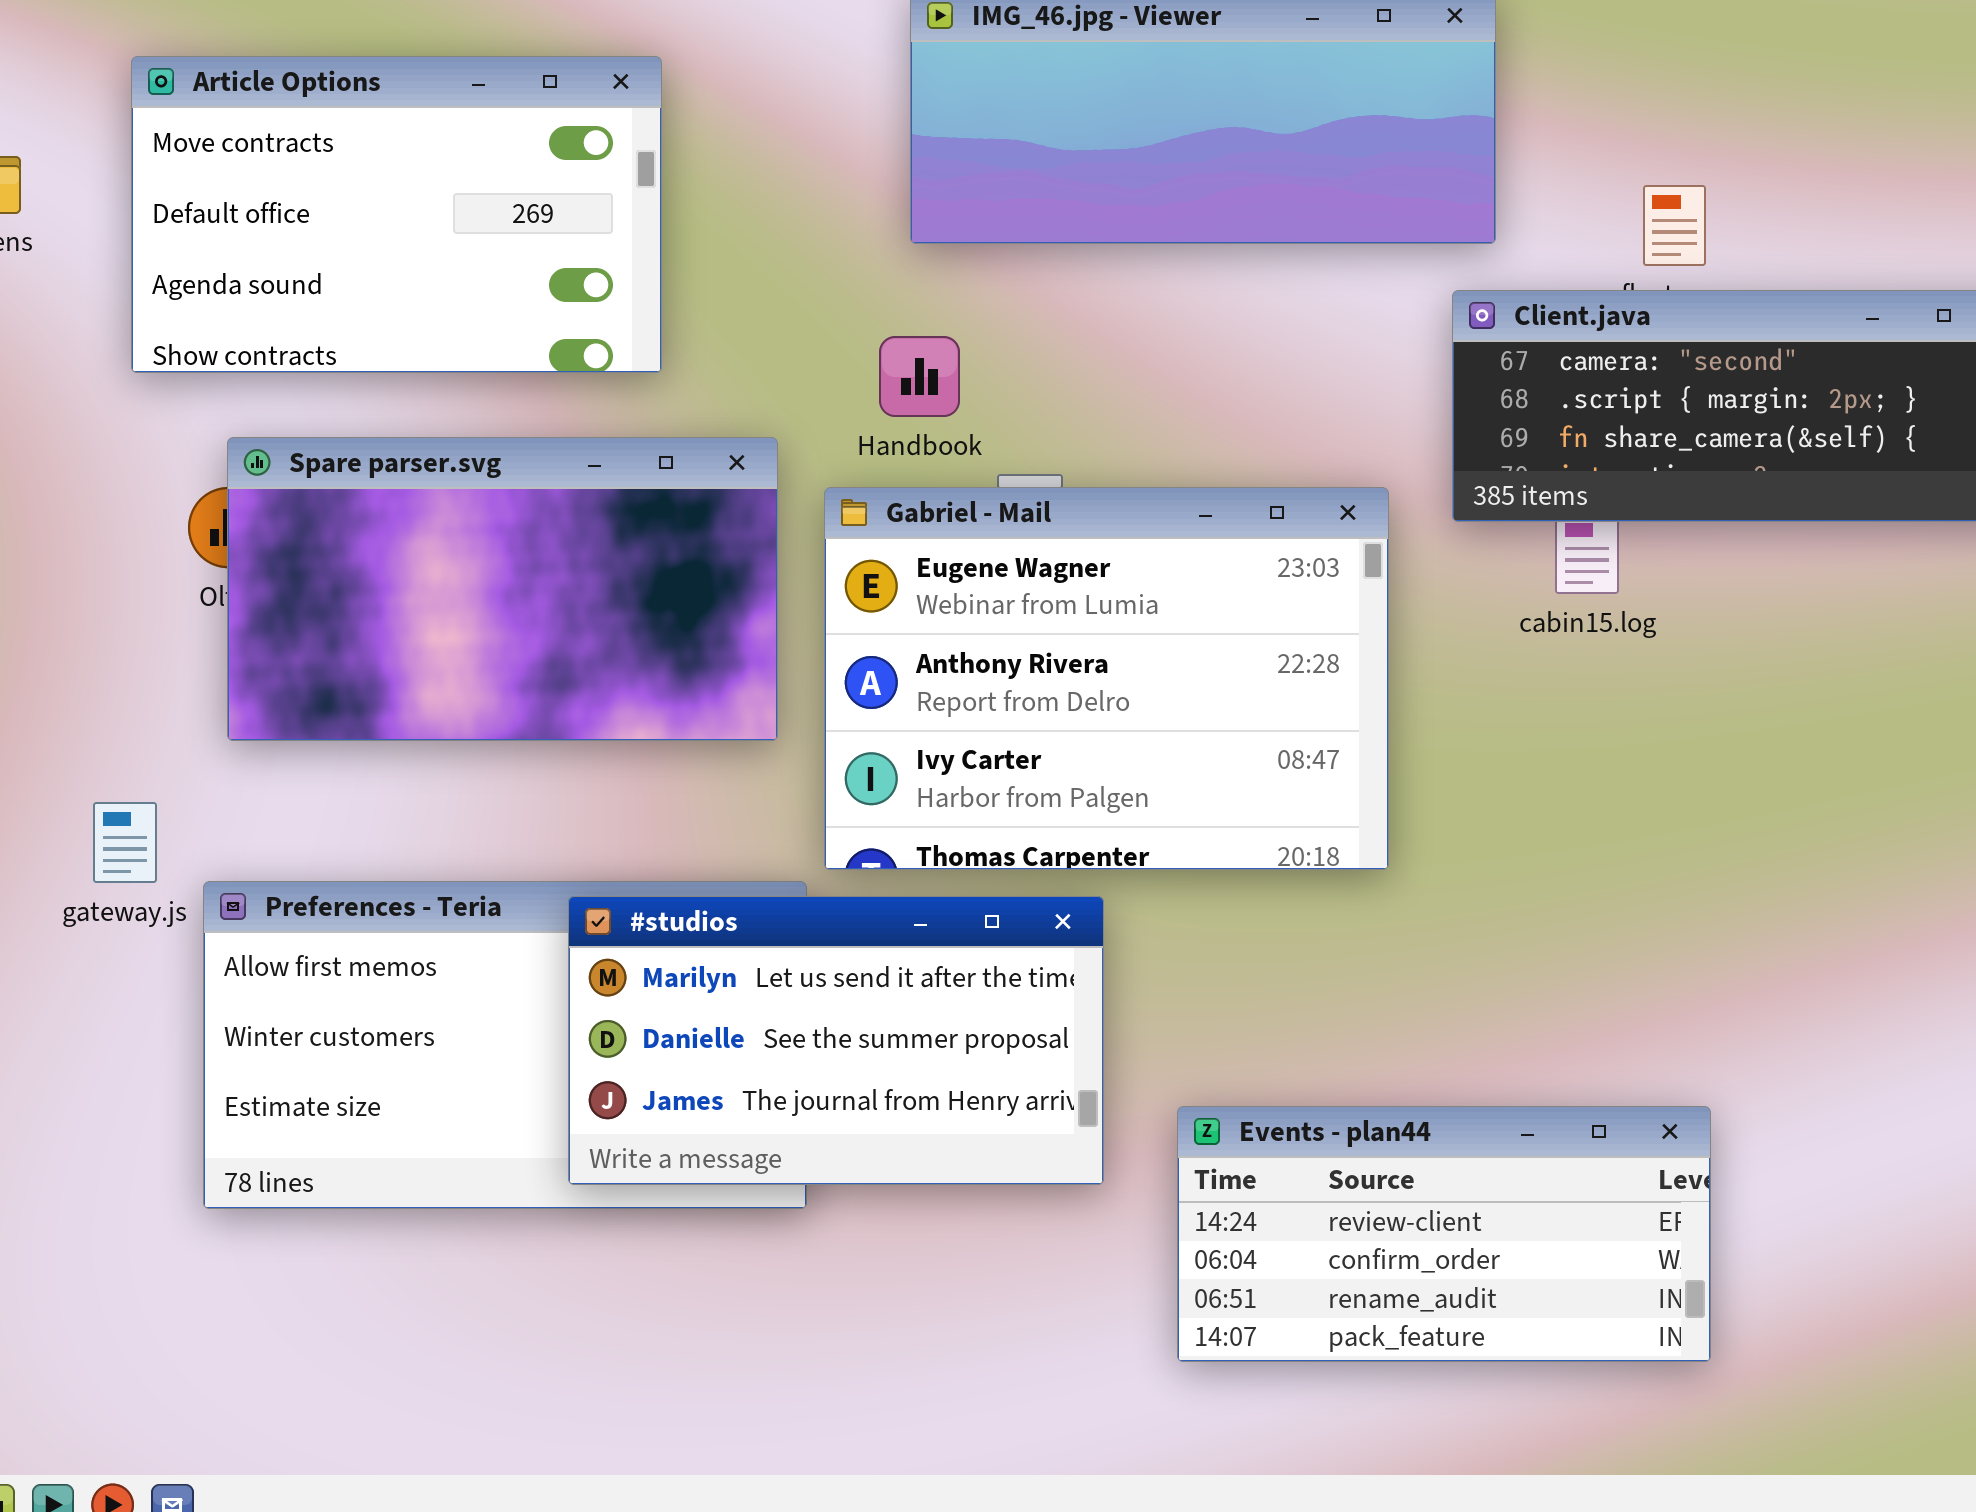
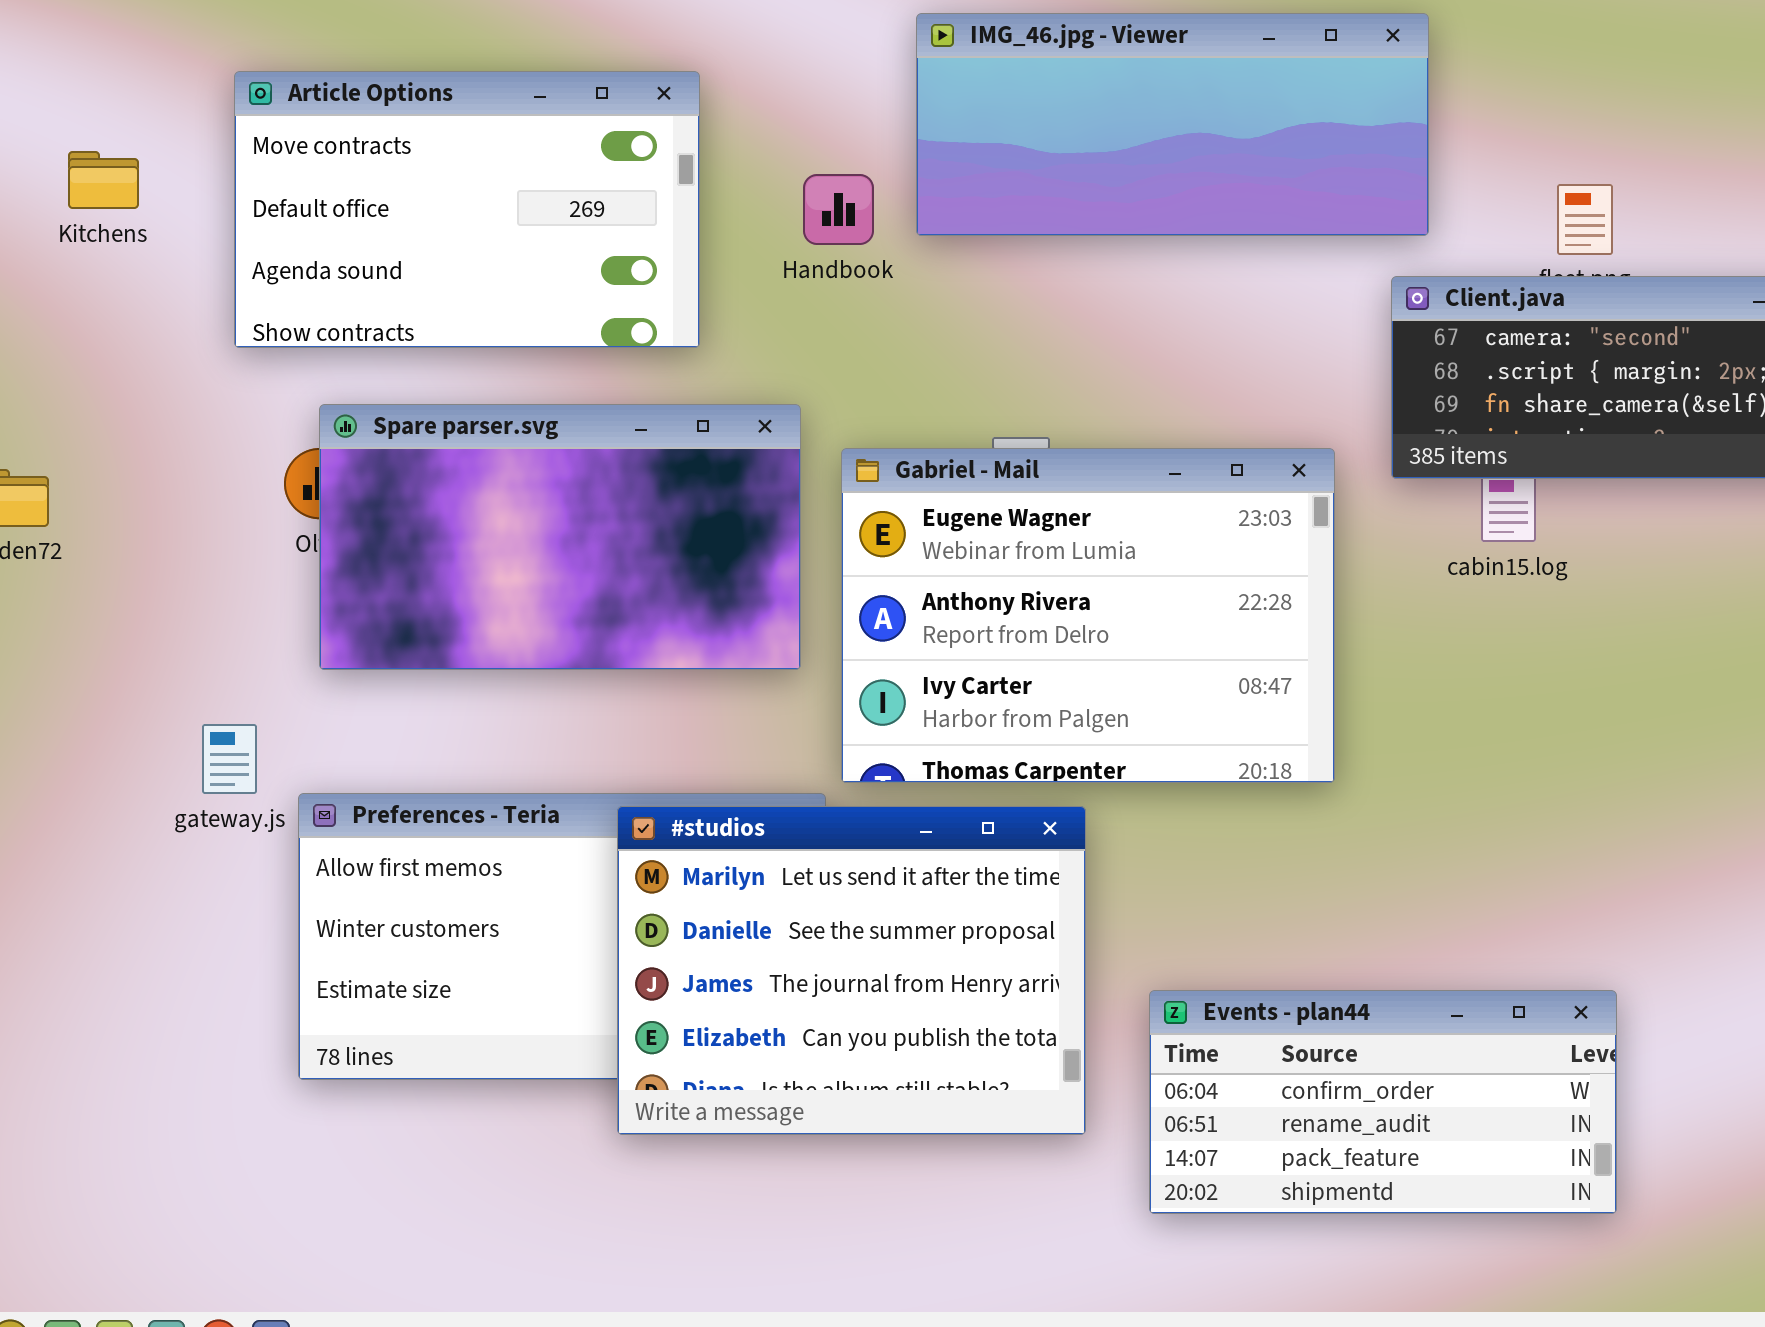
Handbook: [879,336,960,417] -> [803,174,874,245], moved
#studios: [568,896,1104,1185] -> [617,806,1086,1135], resized
Events - plan44: [1177,1106,1711,1362] -> [1149,990,1617,1214], scrolled down 1 row

